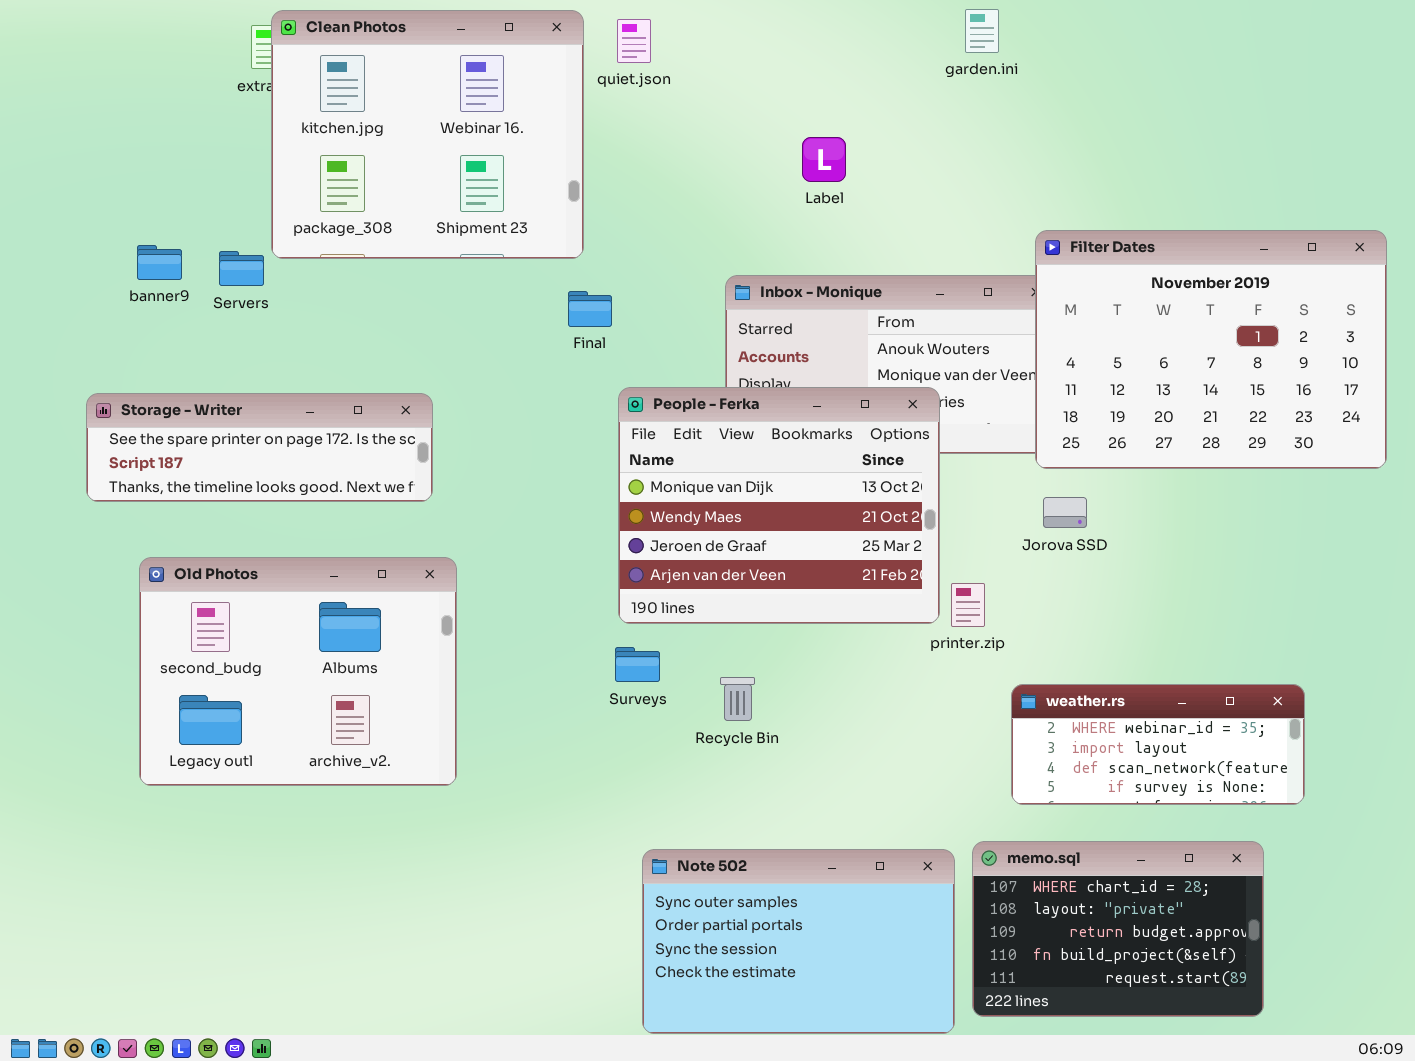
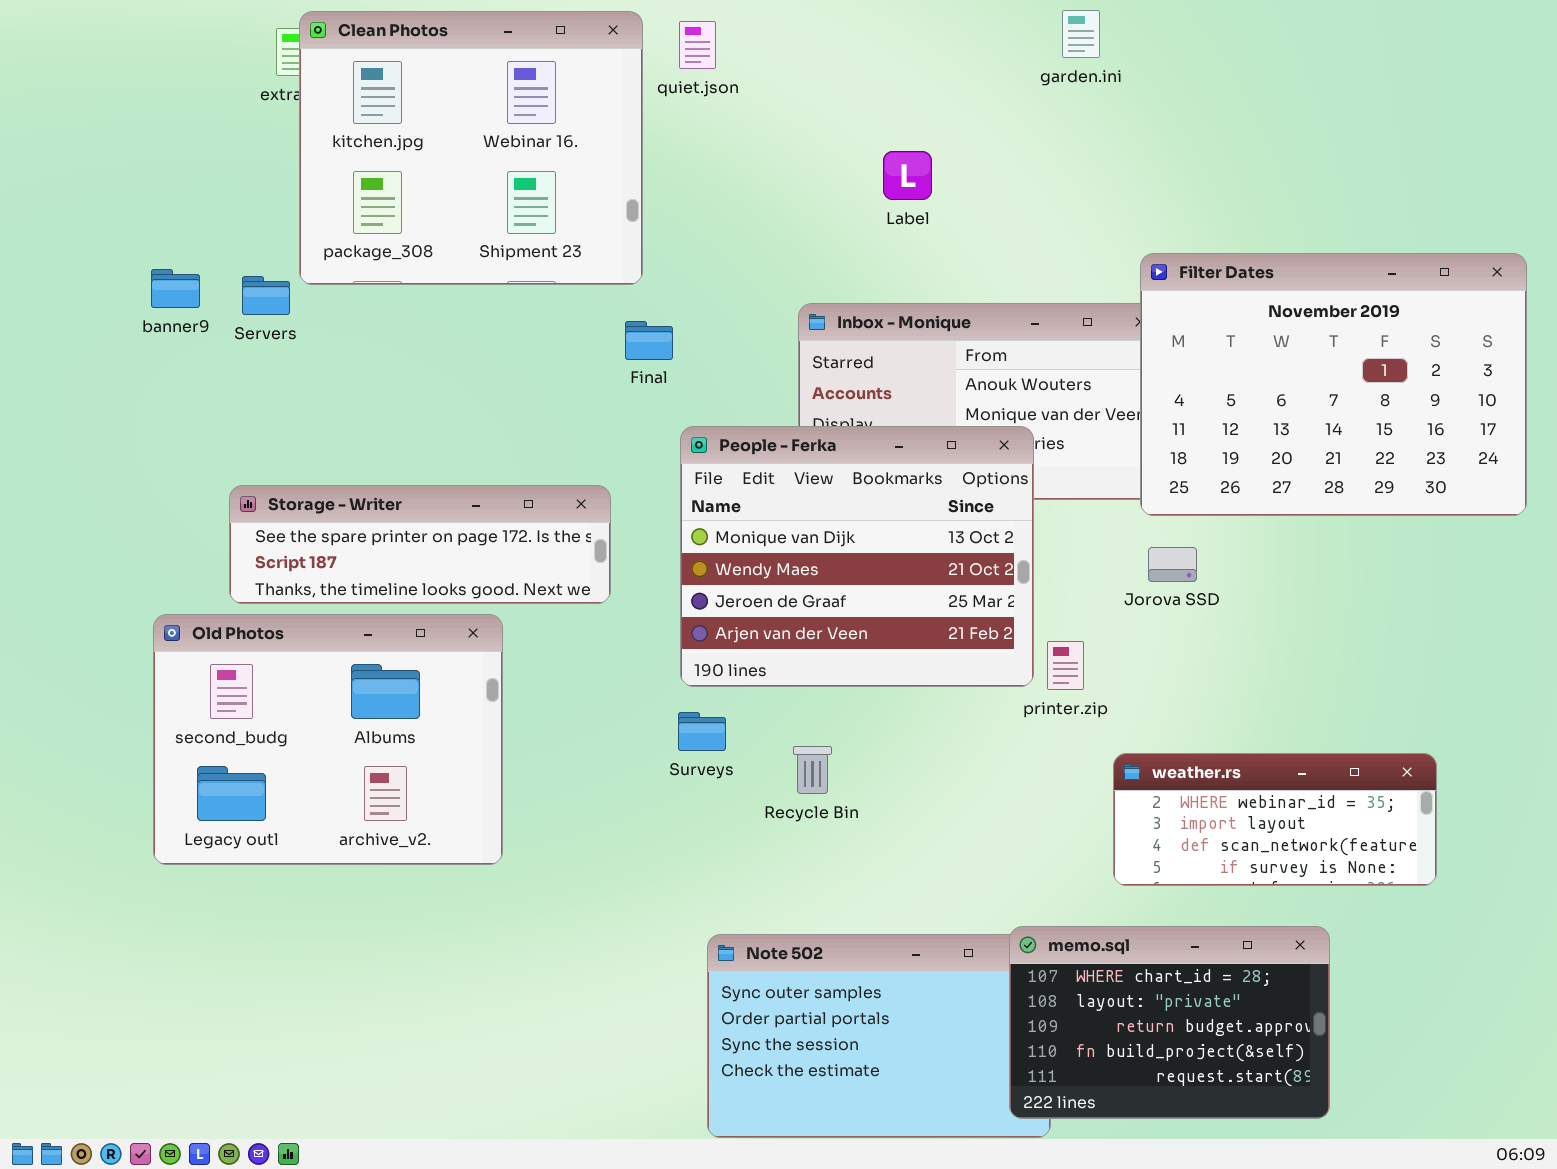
Storage - Writer: [86,393,433,502] -> [229,485,611,604], moved
memo.sql: [972,841,1264,1017] -> [1009,926,1330,1119], moved

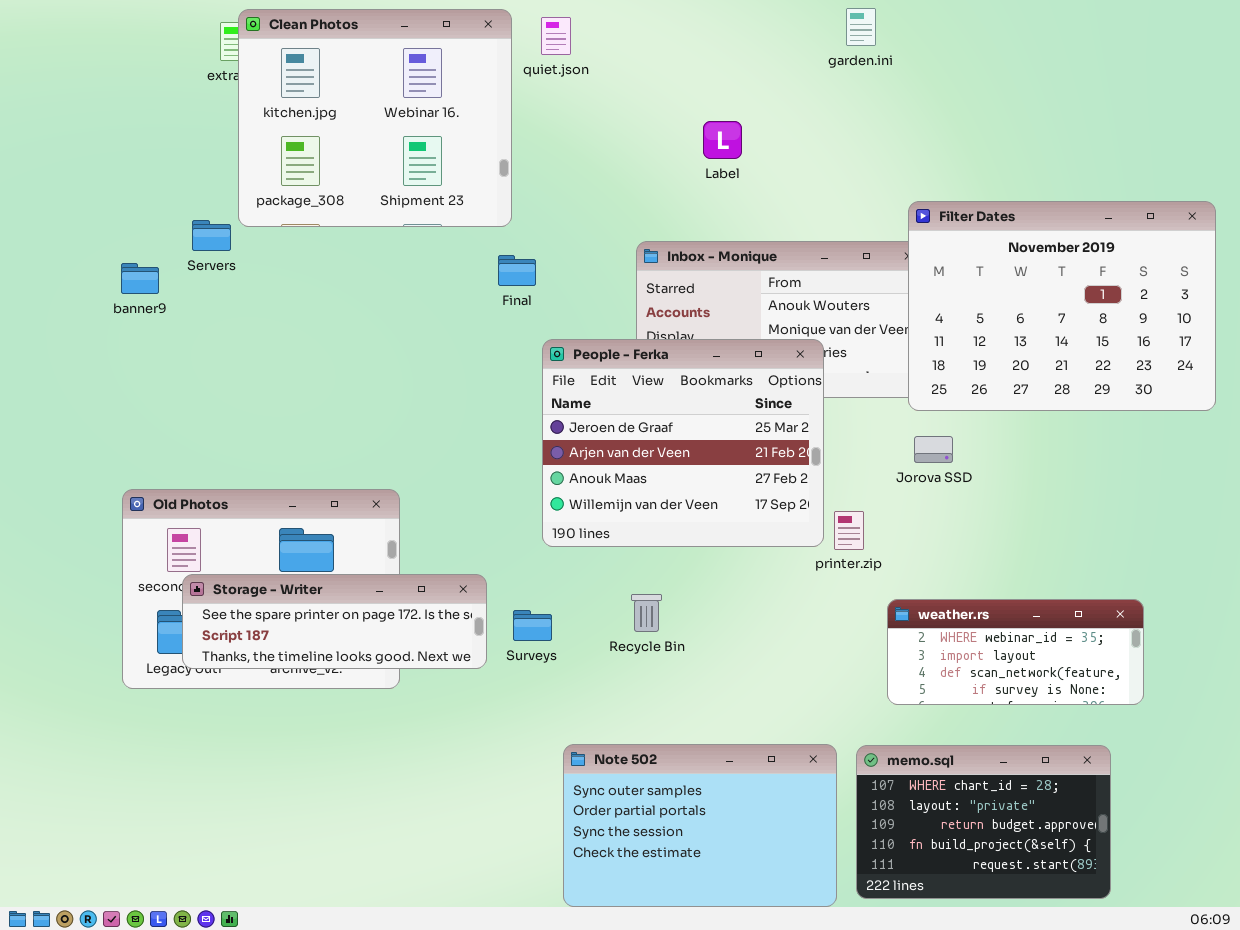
banner9: [151,269,200,308] -> [121,263,159,294], moved
People - Ferka: [680,426,1034,687] -> [542,339,824,547], scrolled down 2 rows
Storage - Writer: [229,485,611,604] -> [182,574,487,669], moved
Surveys: [678,712,726,751] -> [513,610,552,641], moved
memo.sql: [1009,926,1330,1119] -> [856,745,1111,899], moved

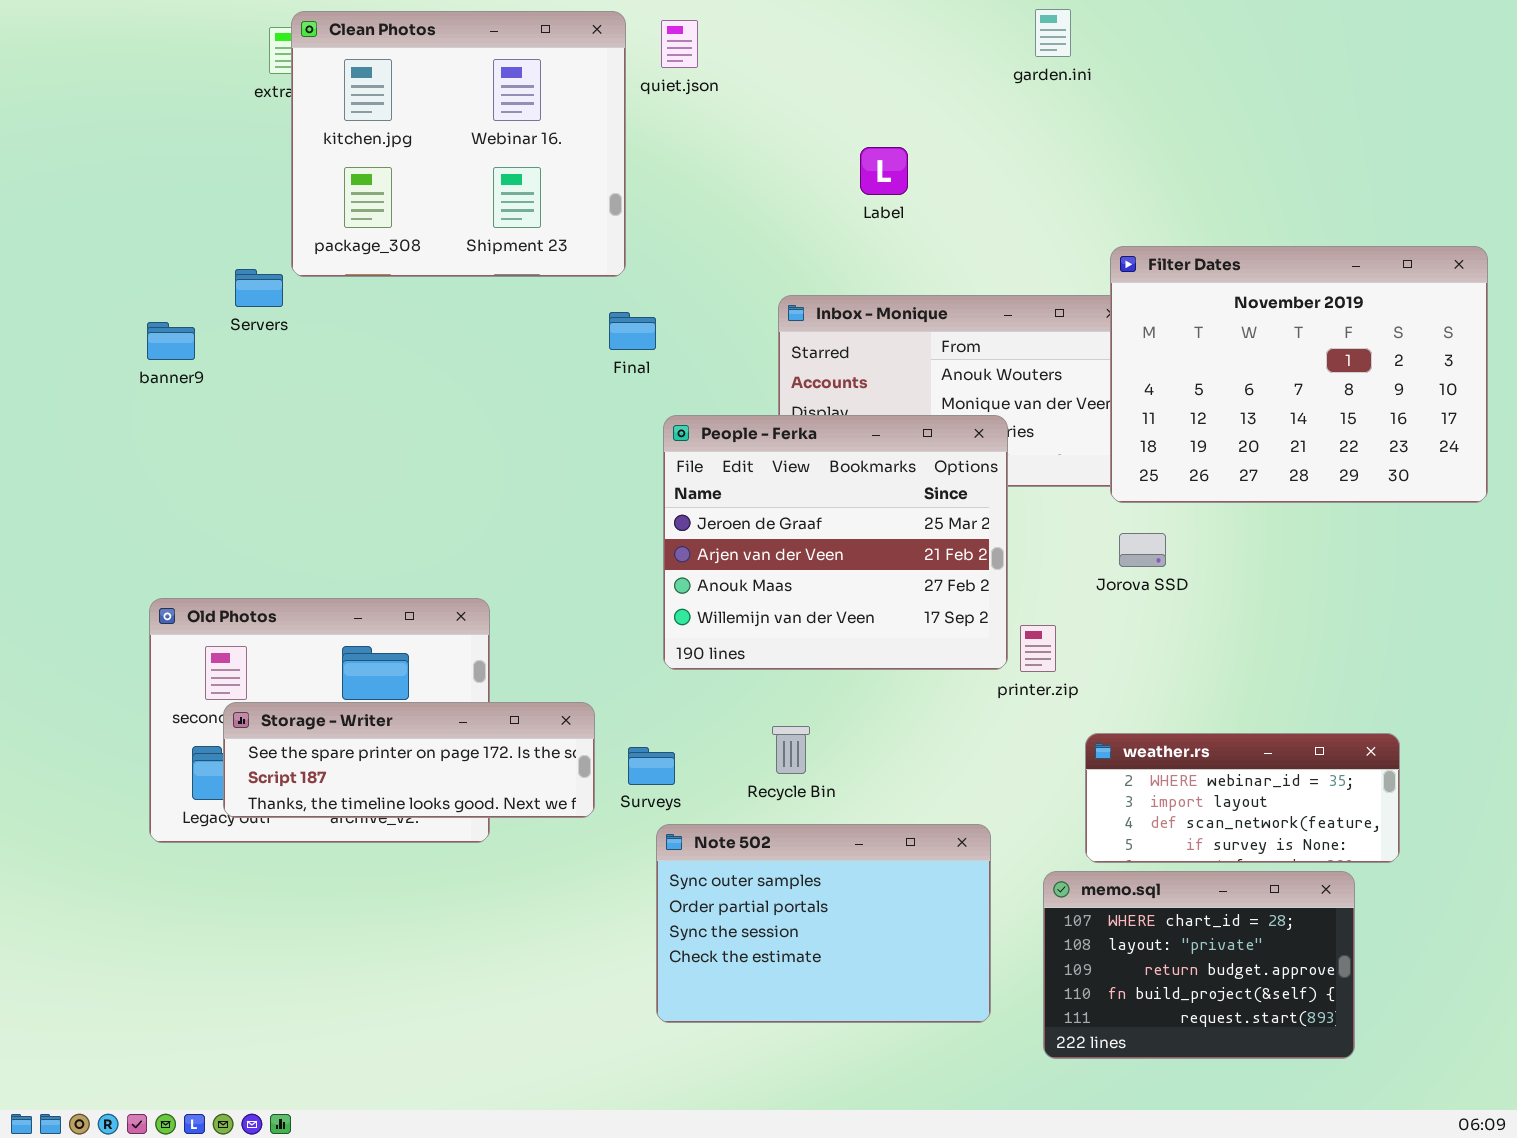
Note 502: [563,744,837,907] -> [656,824,991,1023], moved
memo.sql: [856,745,1111,899] -> [1043,871,1355,1059], moved

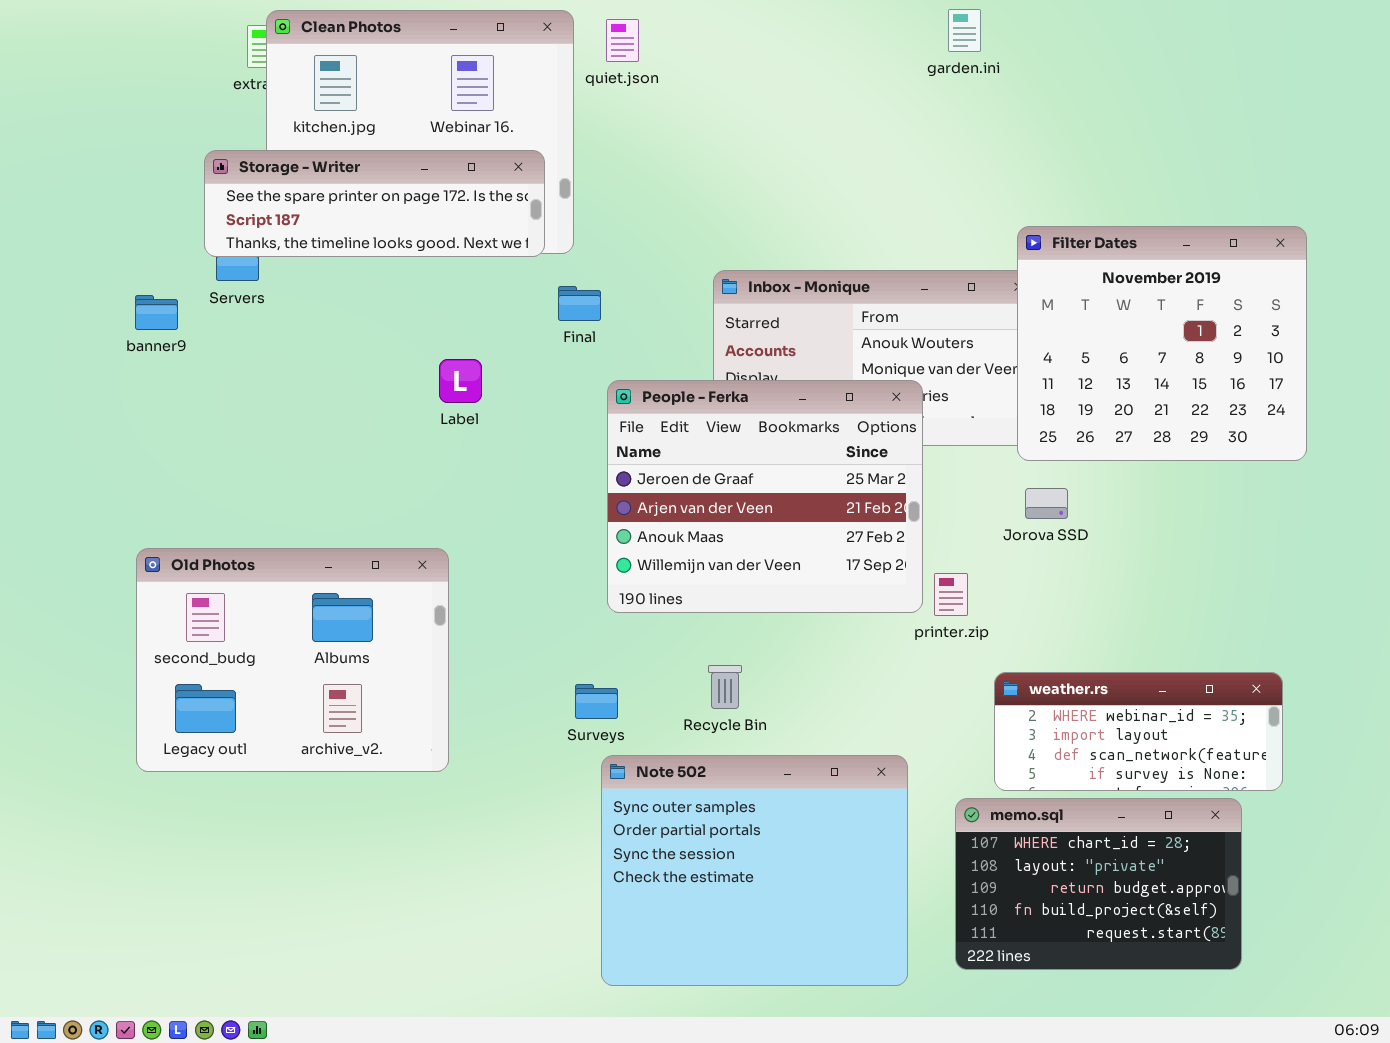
Label: [860,147,908,195] -> [439,359,482,403], moved
Filter Dates: [1110,246,1488,503] -> [1017,226,1307,461], resized
Storage - Writer: [223,702,595,818] -> [204,150,545,257], moved
Note 502: [656,824,991,1023] -> [601,755,908,986], resized

